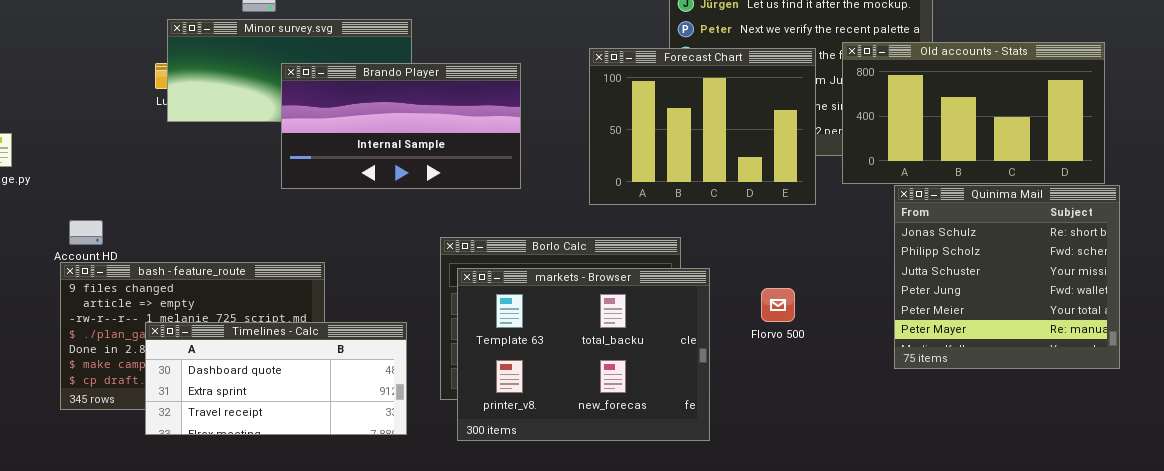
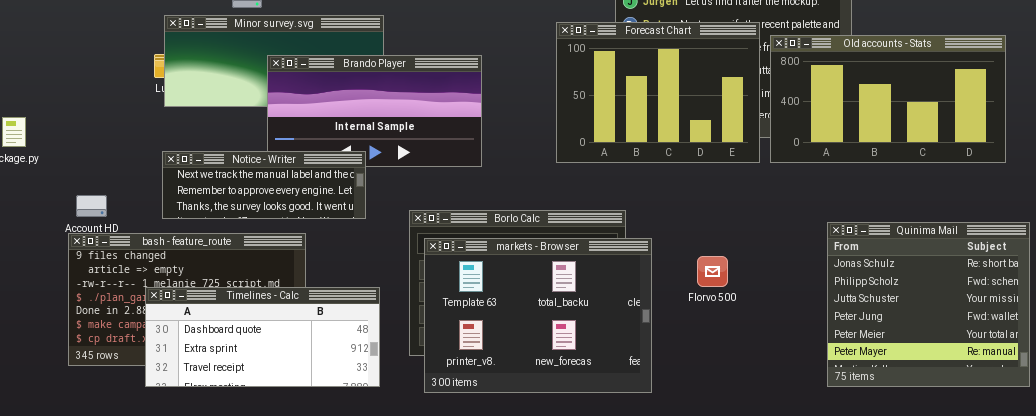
Forecast Chart: [589,48,816,205] -> [556,22,760,163], moved
Notice - Writer: none -> [162,151,366,219], opened
Quinima Mail: [894,185,1120,369] -> [827,222,1030,387], moved

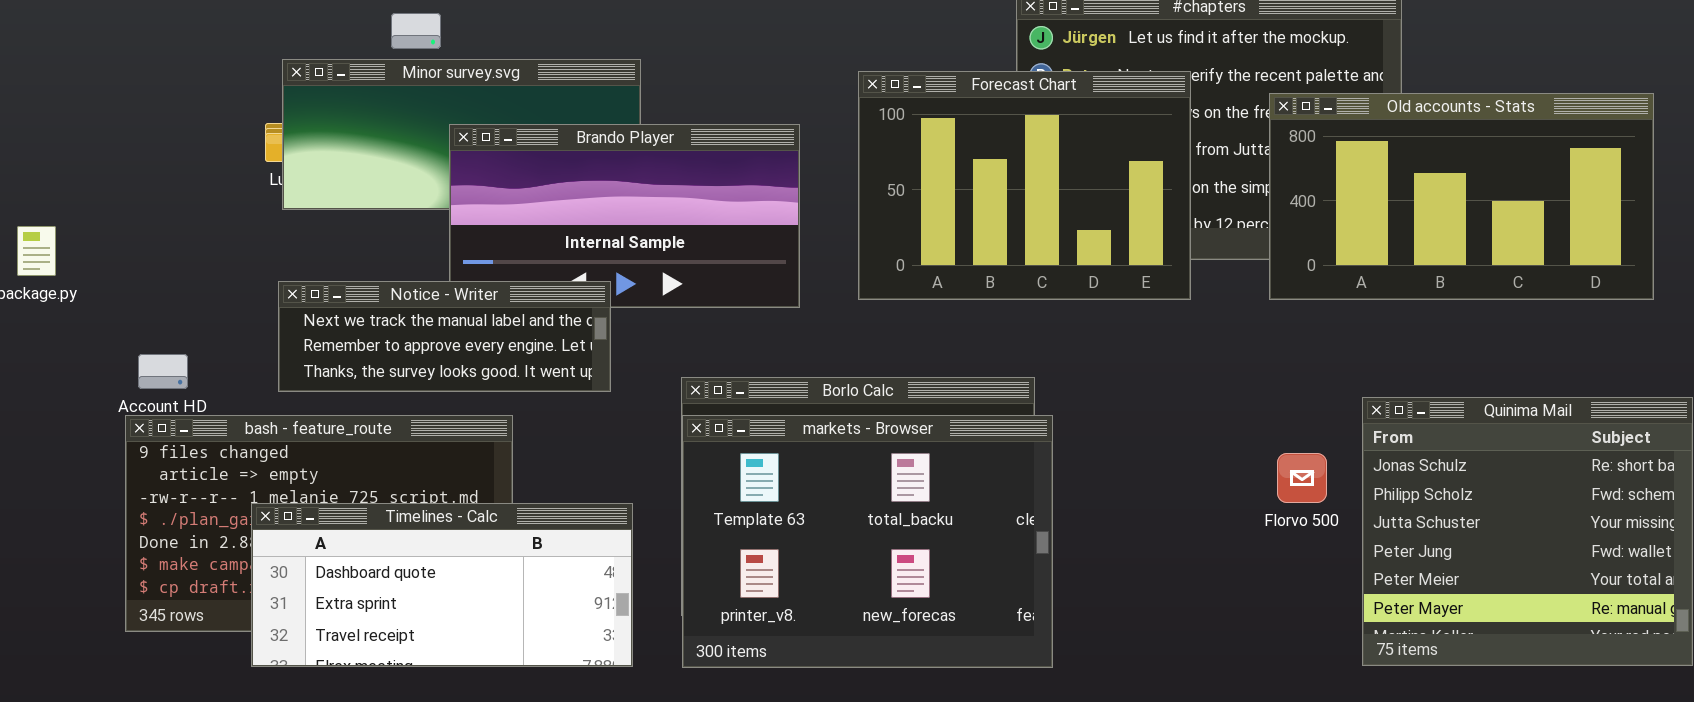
Forecast Chart: [556,22,760,163] -> [858,71,1191,300], moved
markets - Browser: [424,238,652,393] -> [682,415,1053,668], moved
Florvo 500: [697,256,728,287] -> [1277,453,1327,503], moved

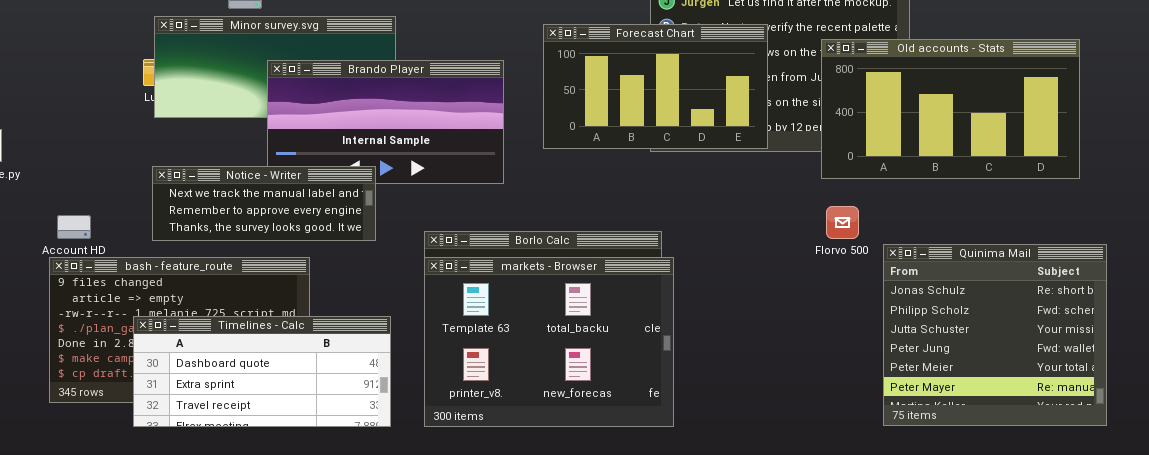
Forecast Chart: [858,71,1191,300] -> [543,24,768,149], resized
Florvo 500: [1277,453,1327,503] -> [826,206,859,239], moved

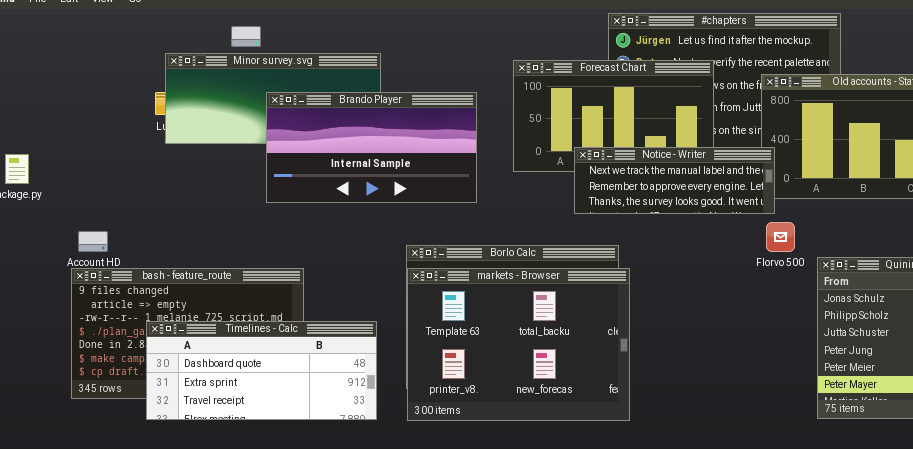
Notice - Writer: [152,166,376,241] -> [574,147,775,214], moved

